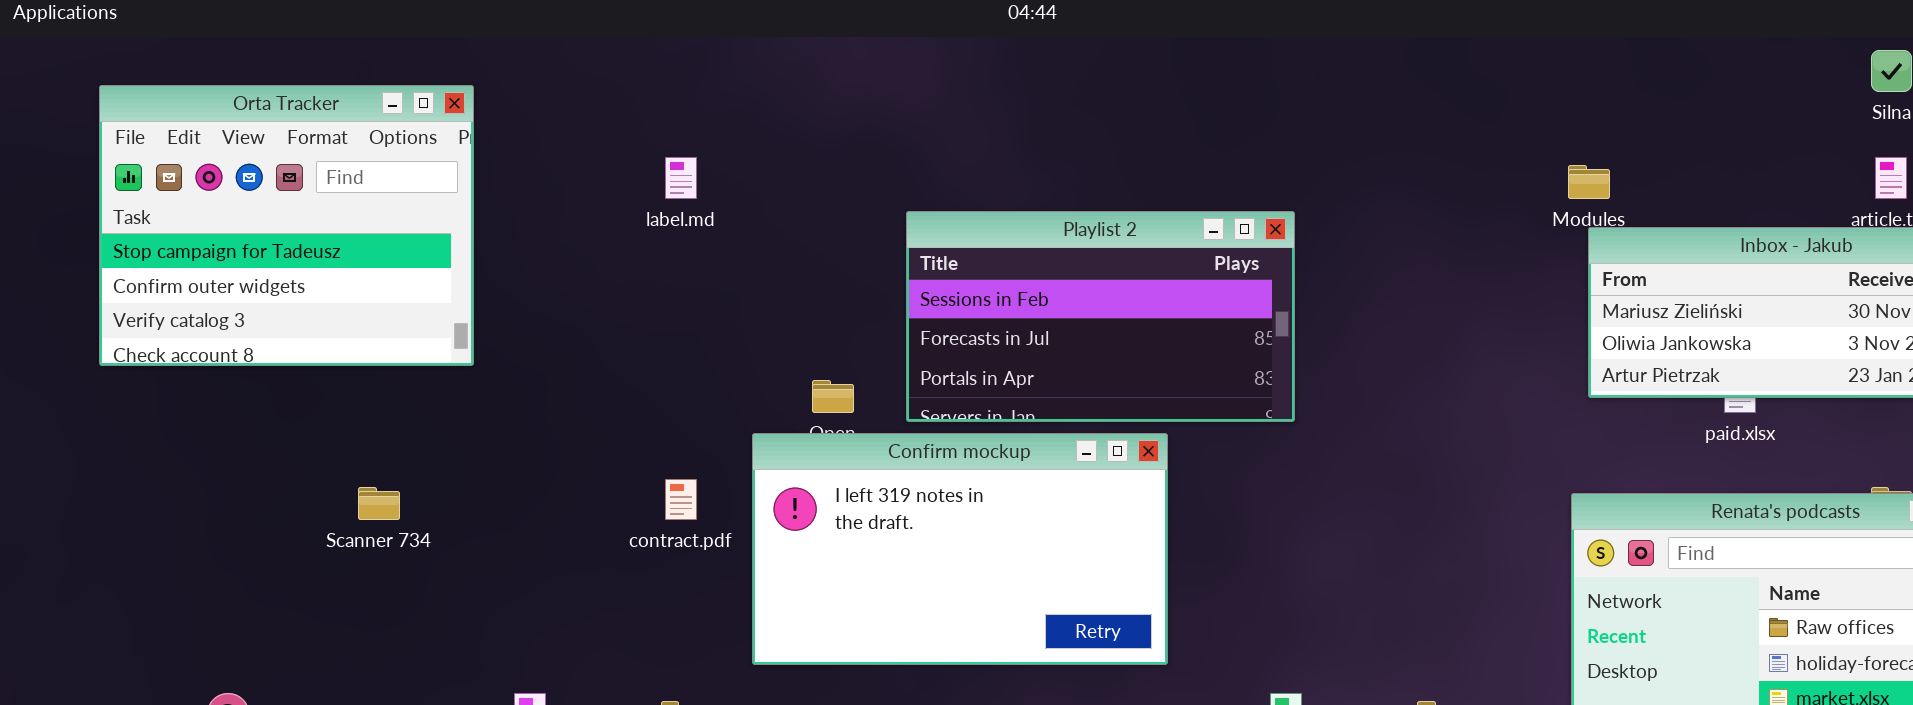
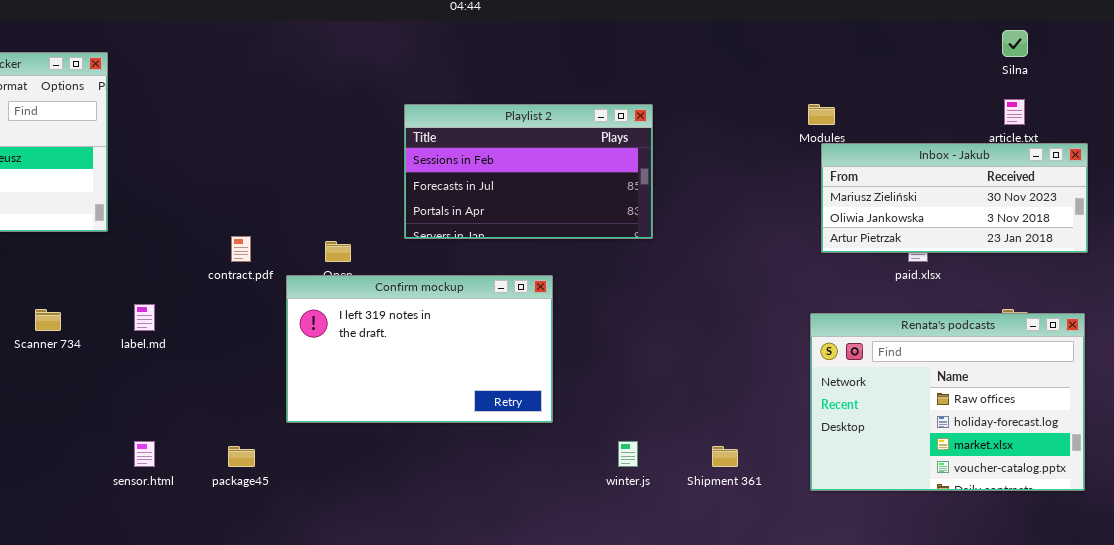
label.md: [665,157,697,199] -> [134,304,155,331], moved
Playlist 2: [906,211,1295,422] -> [404,104,653,239], moved
contract.pdf: [665,479,697,520] -> [231,236,251,262], moved

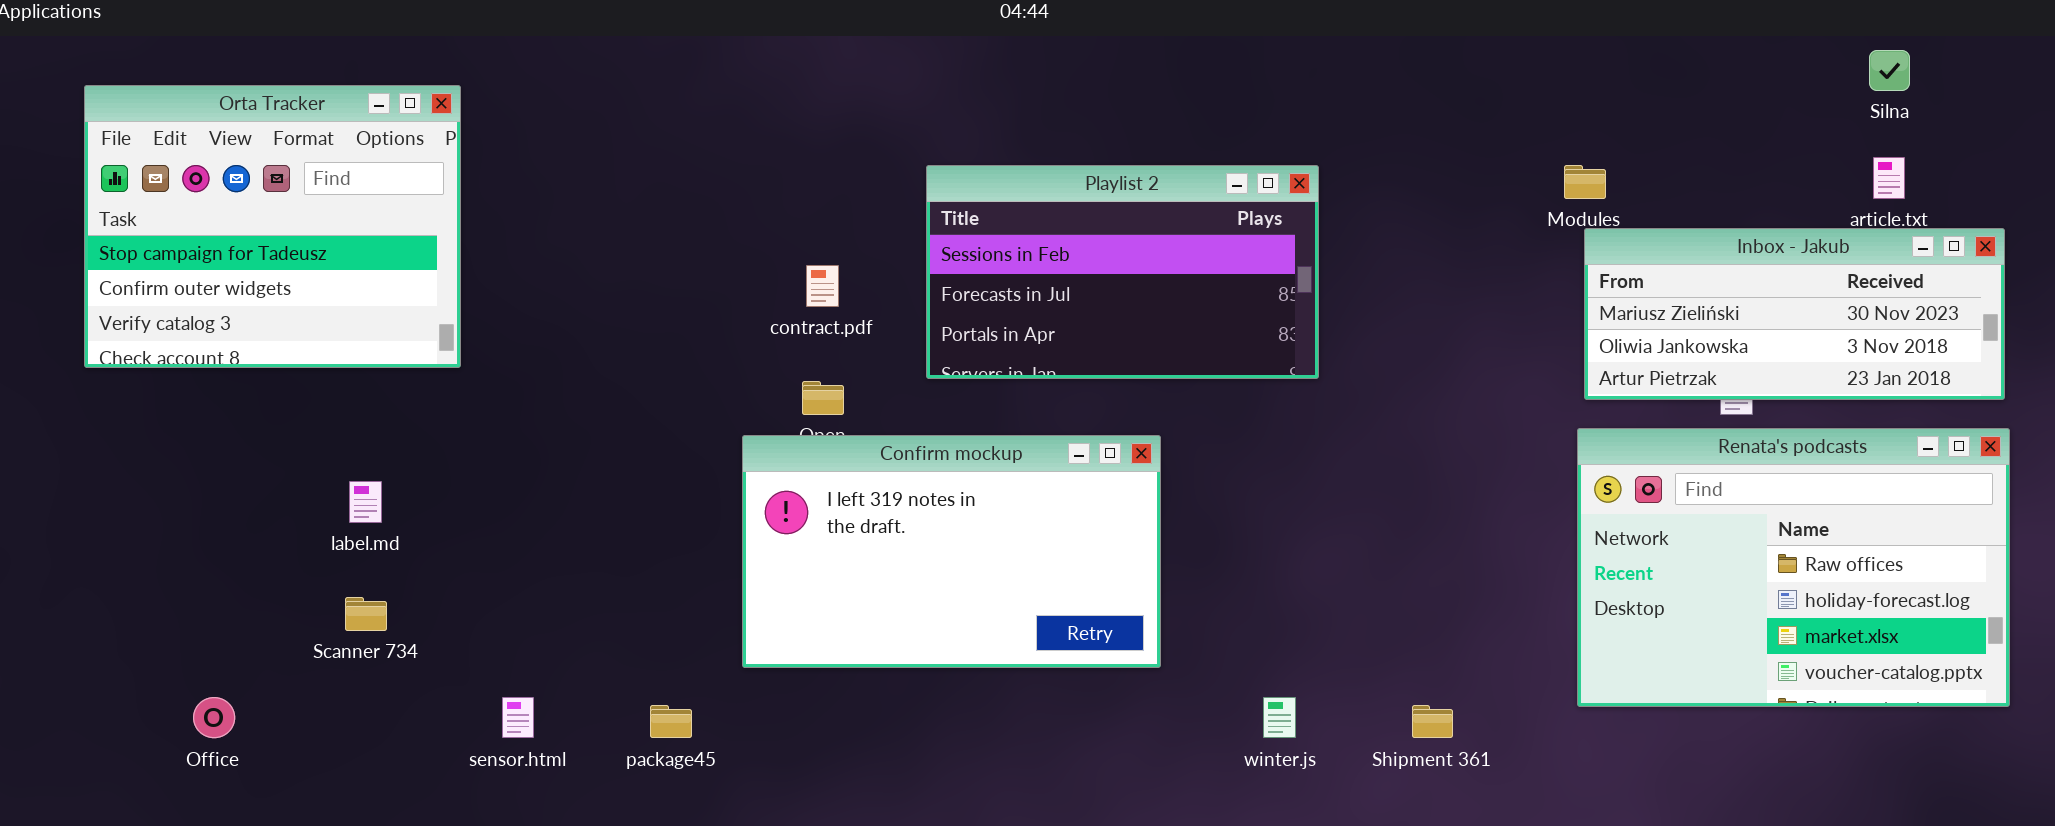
contract.pdf: [231,236,251,262] -> [806,265,839,307], moved
label.md: [134,304,155,331] -> [349,481,382,523], moved
Scanner 734: [35,309,61,331] -> [345,597,387,631], moved
Renata's podcasts: [810,313,1085,491] -> [1577,428,2010,707], moved

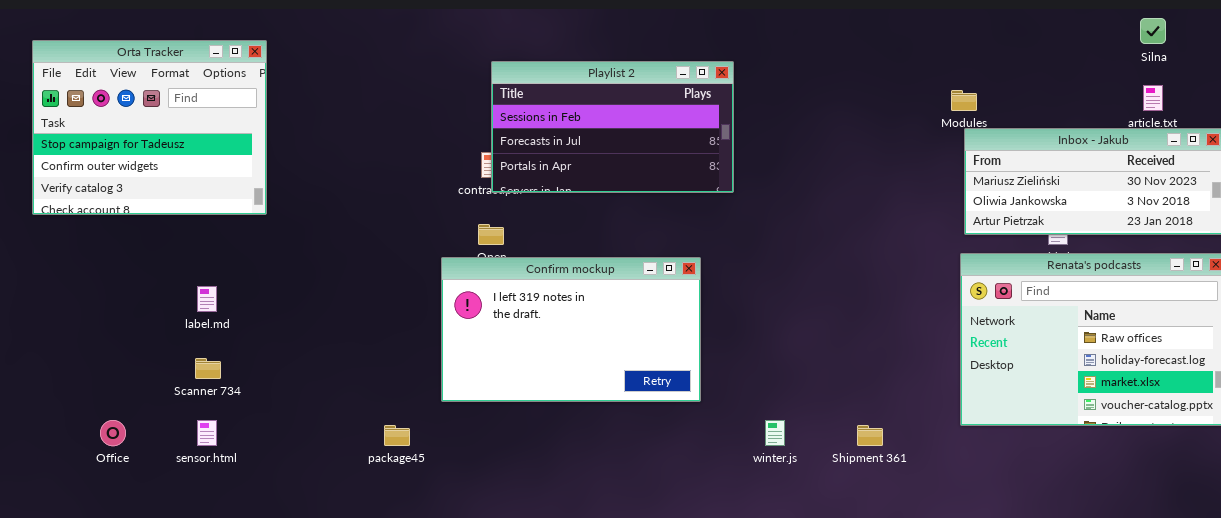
Playlist 2: [926,165,1319,379] -> [491,61,734,193], moved
sensor.html: [502,697,534,738] -> [197,420,217,446], moved

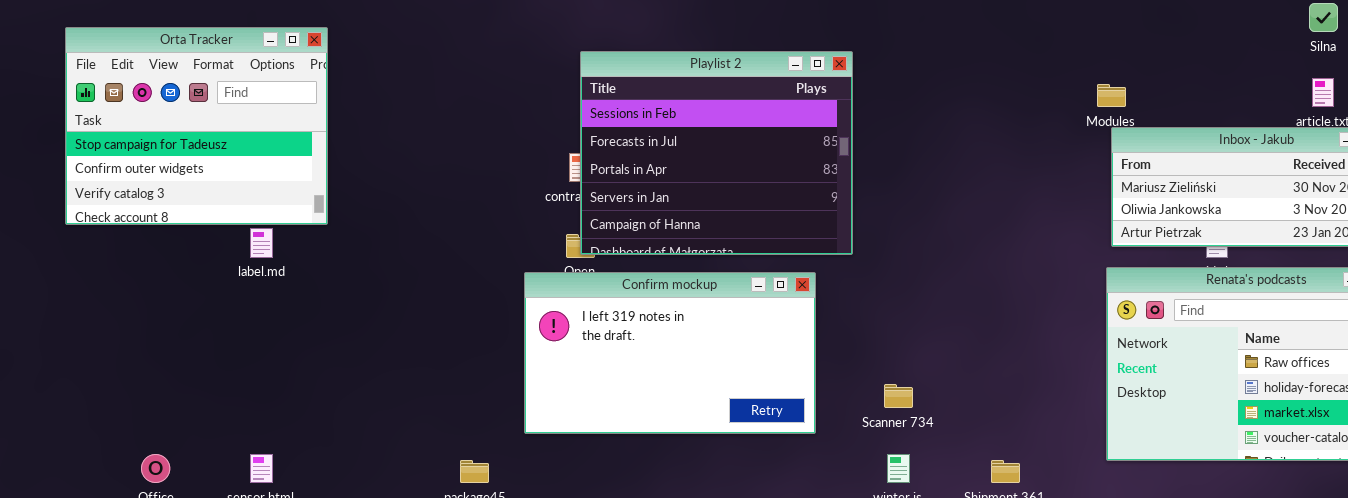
Playlist 2: [491,61,734,193] -> [580,51,853,255], resized
label.md: [197,286,217,312] -> [250,228,273,258], moved
Scanner 734: [195,358,221,379] -> [884,384,913,408], moved

